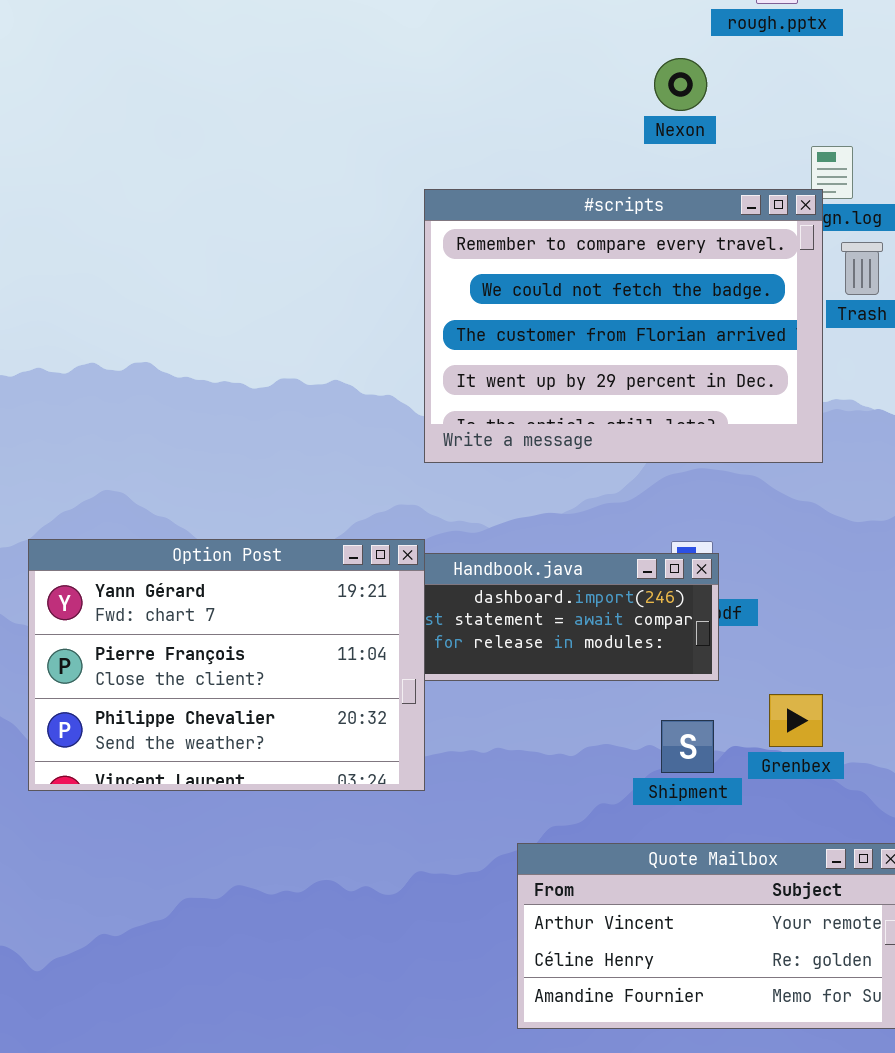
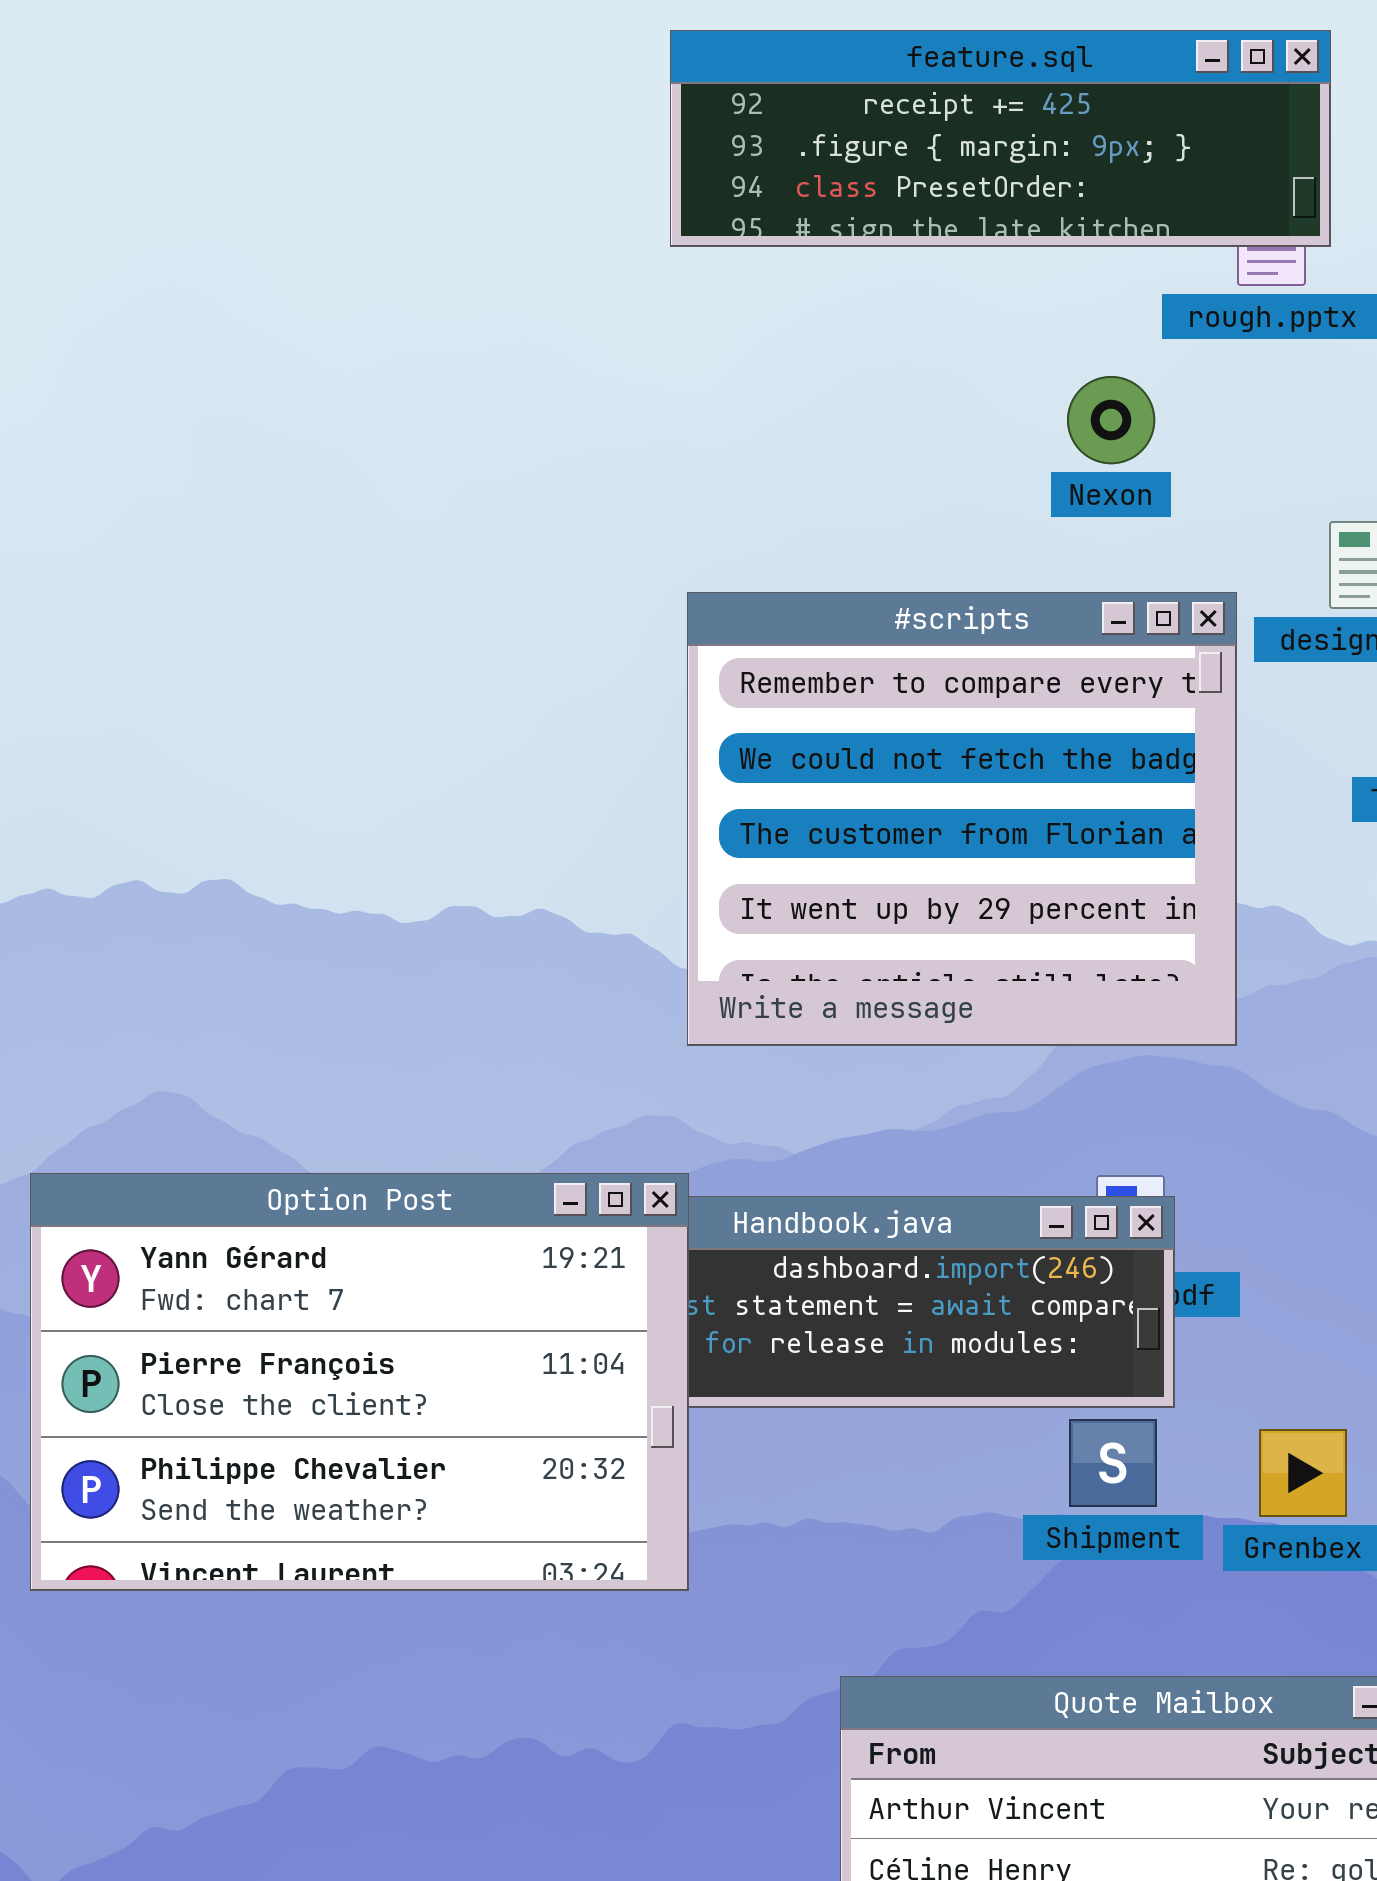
#scripts: [424,189,823,463] -> [687,592,1237,1046], resized
Shipment: [661,720,714,773] -> [1069,1419,1157,1507], moved

